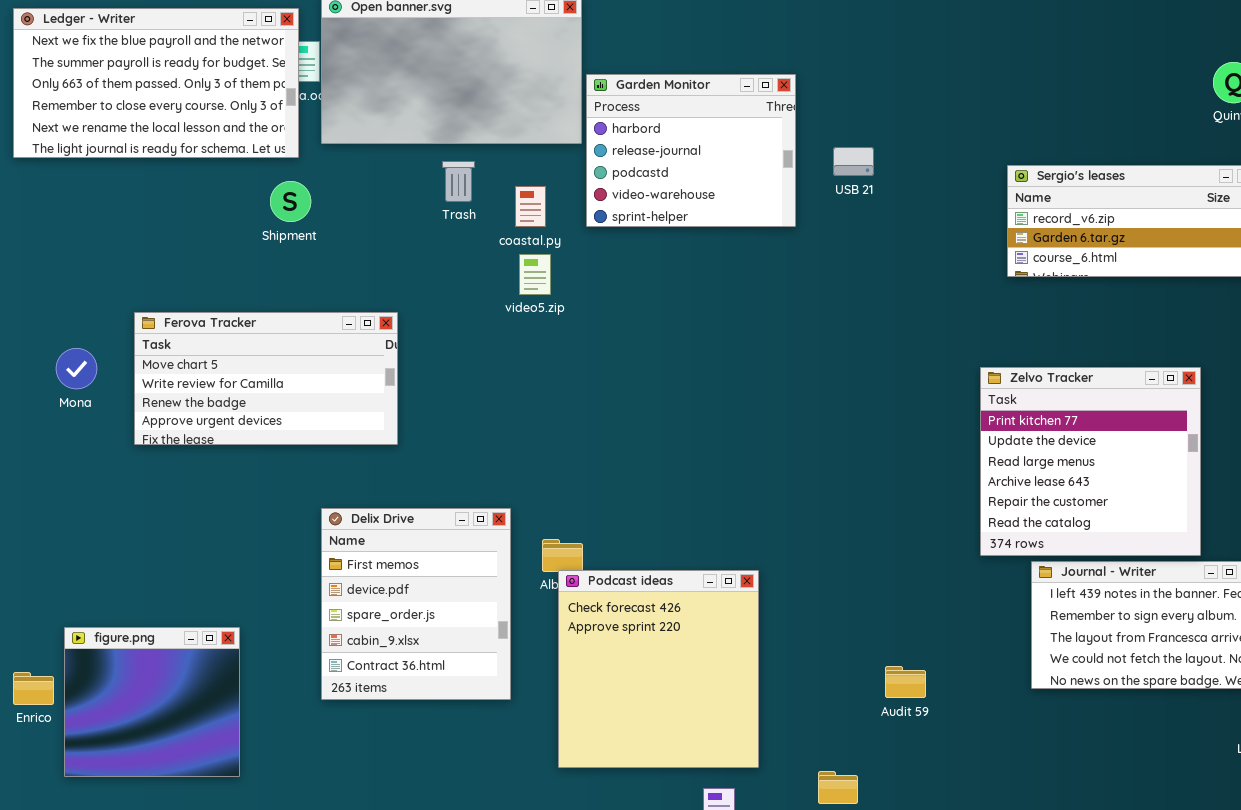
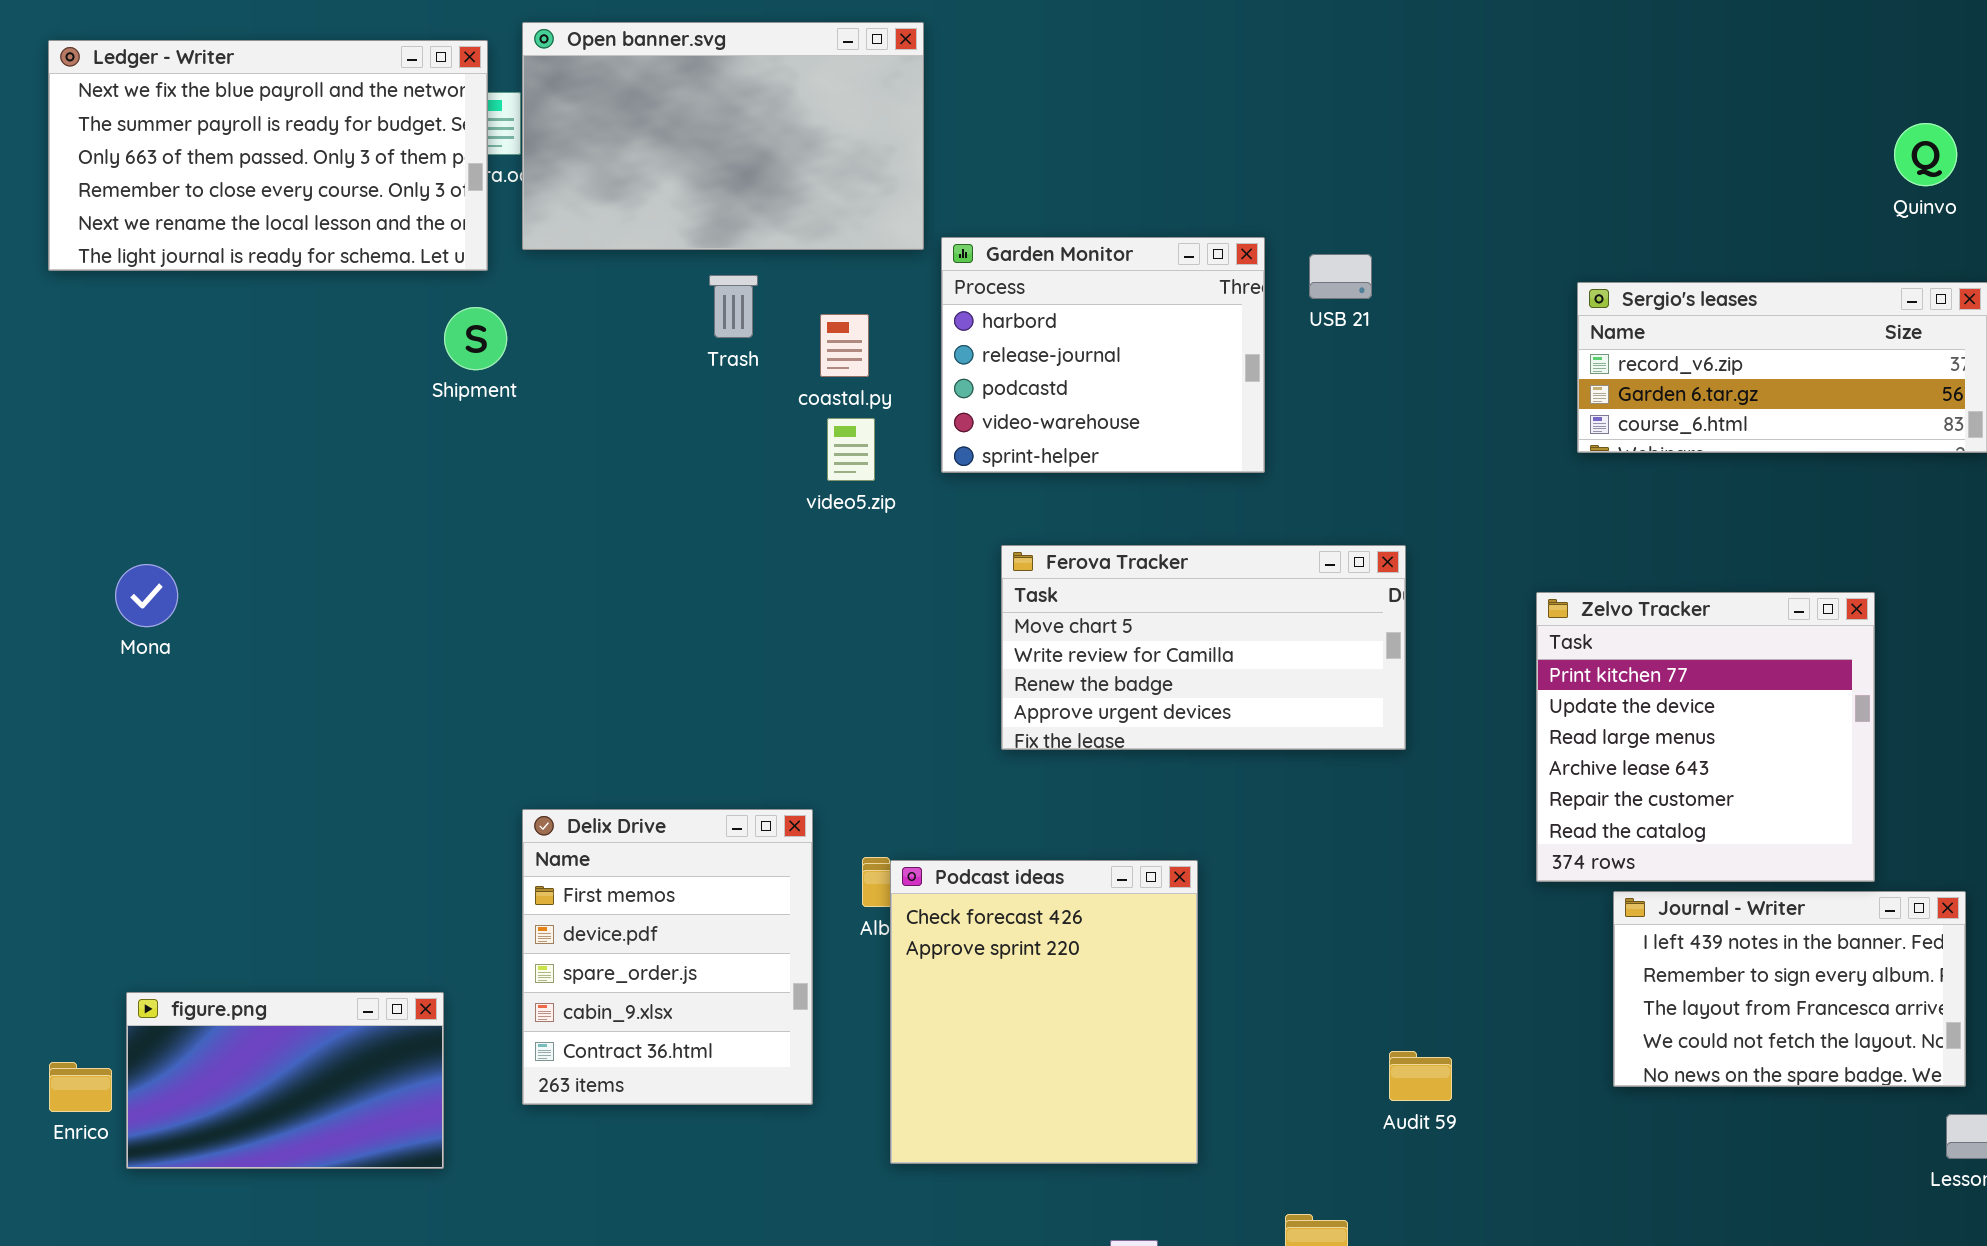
Garden Monitor: [586,74,796,227] -> [941,237,1265,473], moved
Ferova Tracker: [134,312,398,445] -> [1001,545,1406,750], moved
Podcast ideas: [558,570,759,768] -> [890,860,1198,1164], moved
figure.png: [64,627,240,777] -> [126,992,444,1169], resized

